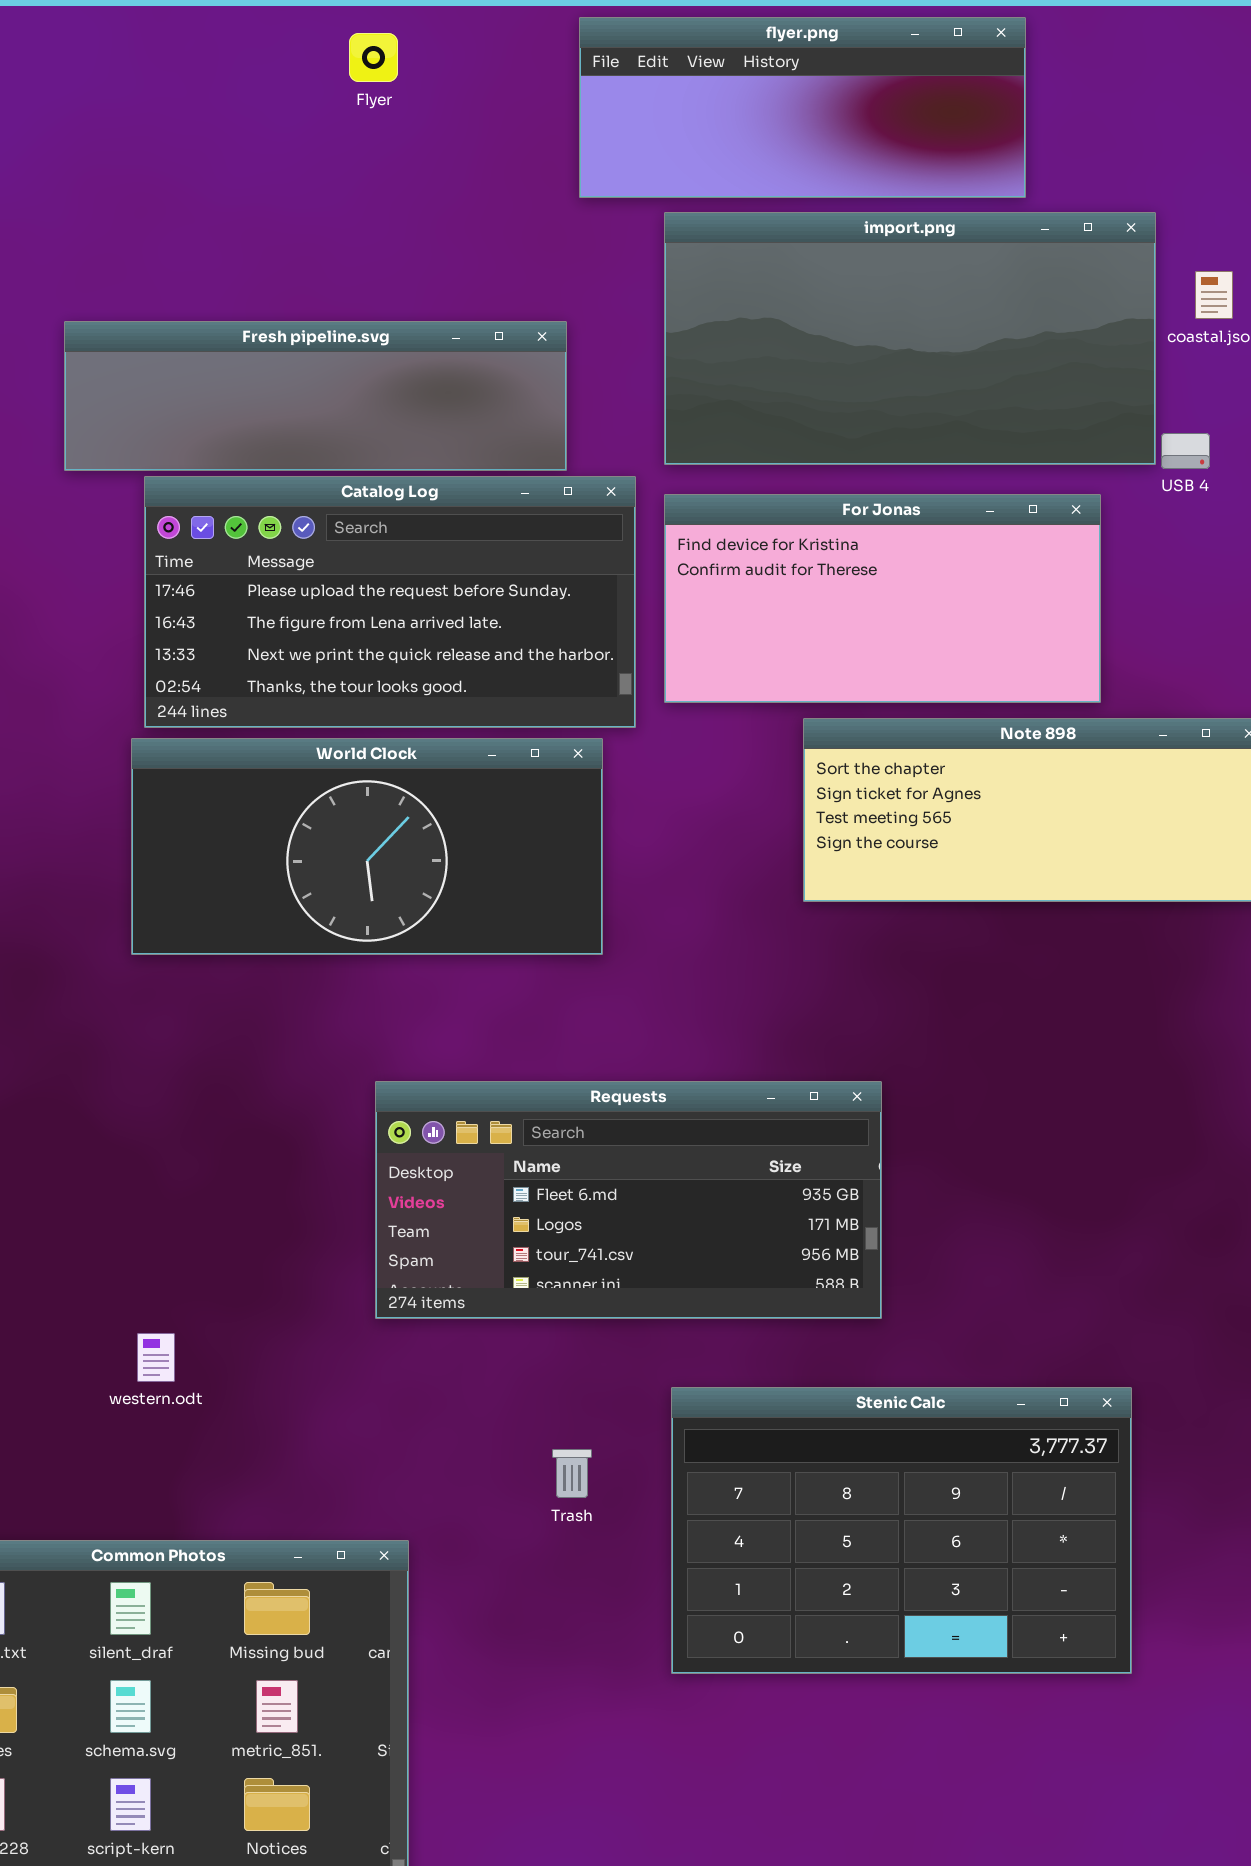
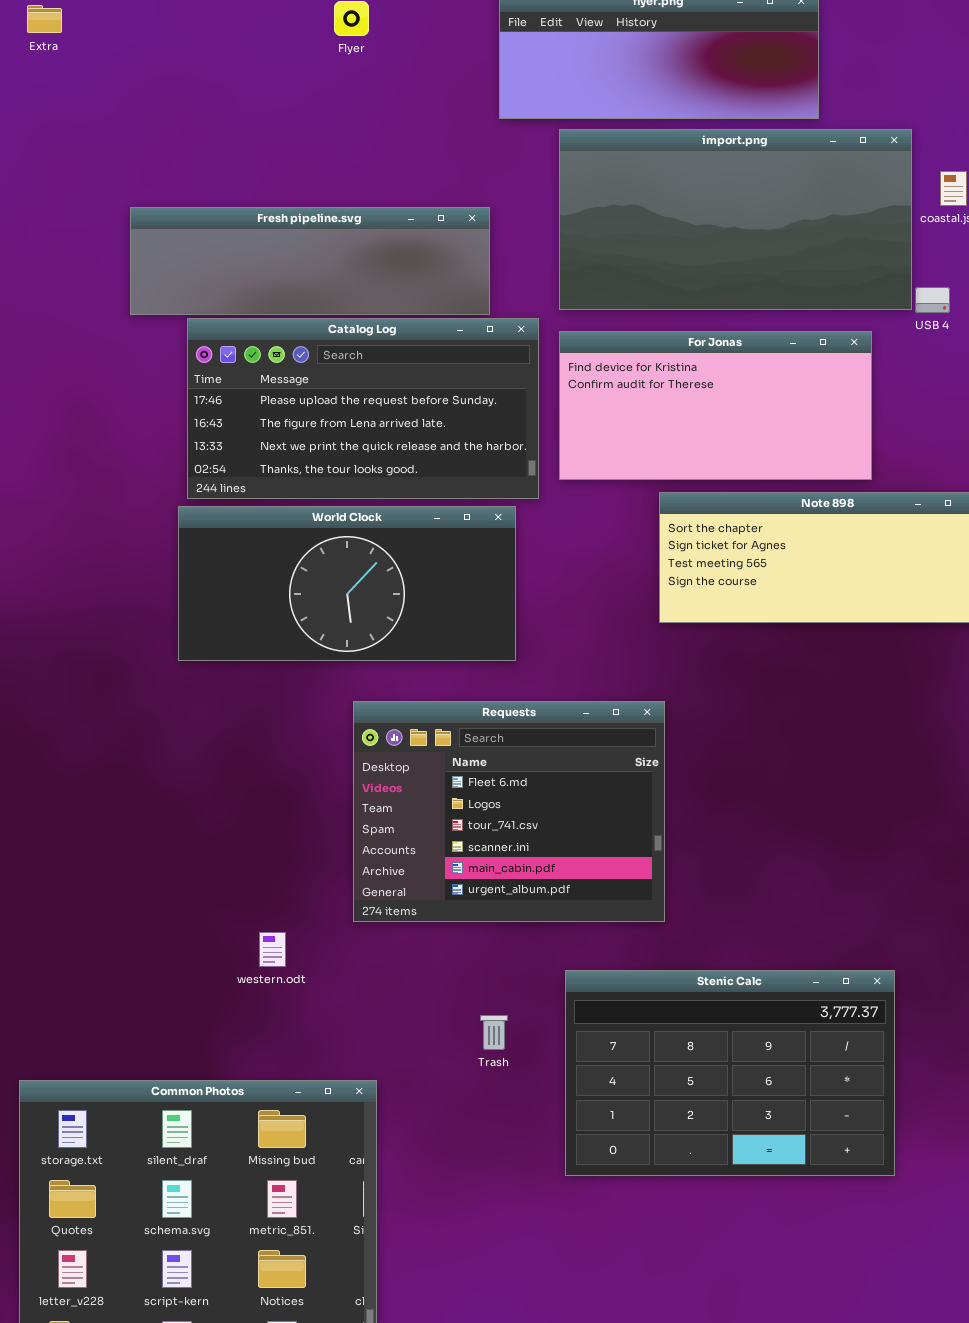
Requests: [375,1081,882,1319] -> [353,701,665,922], resized
western.odt: [137,1333,175,1382] -> [259,932,286,967], moved

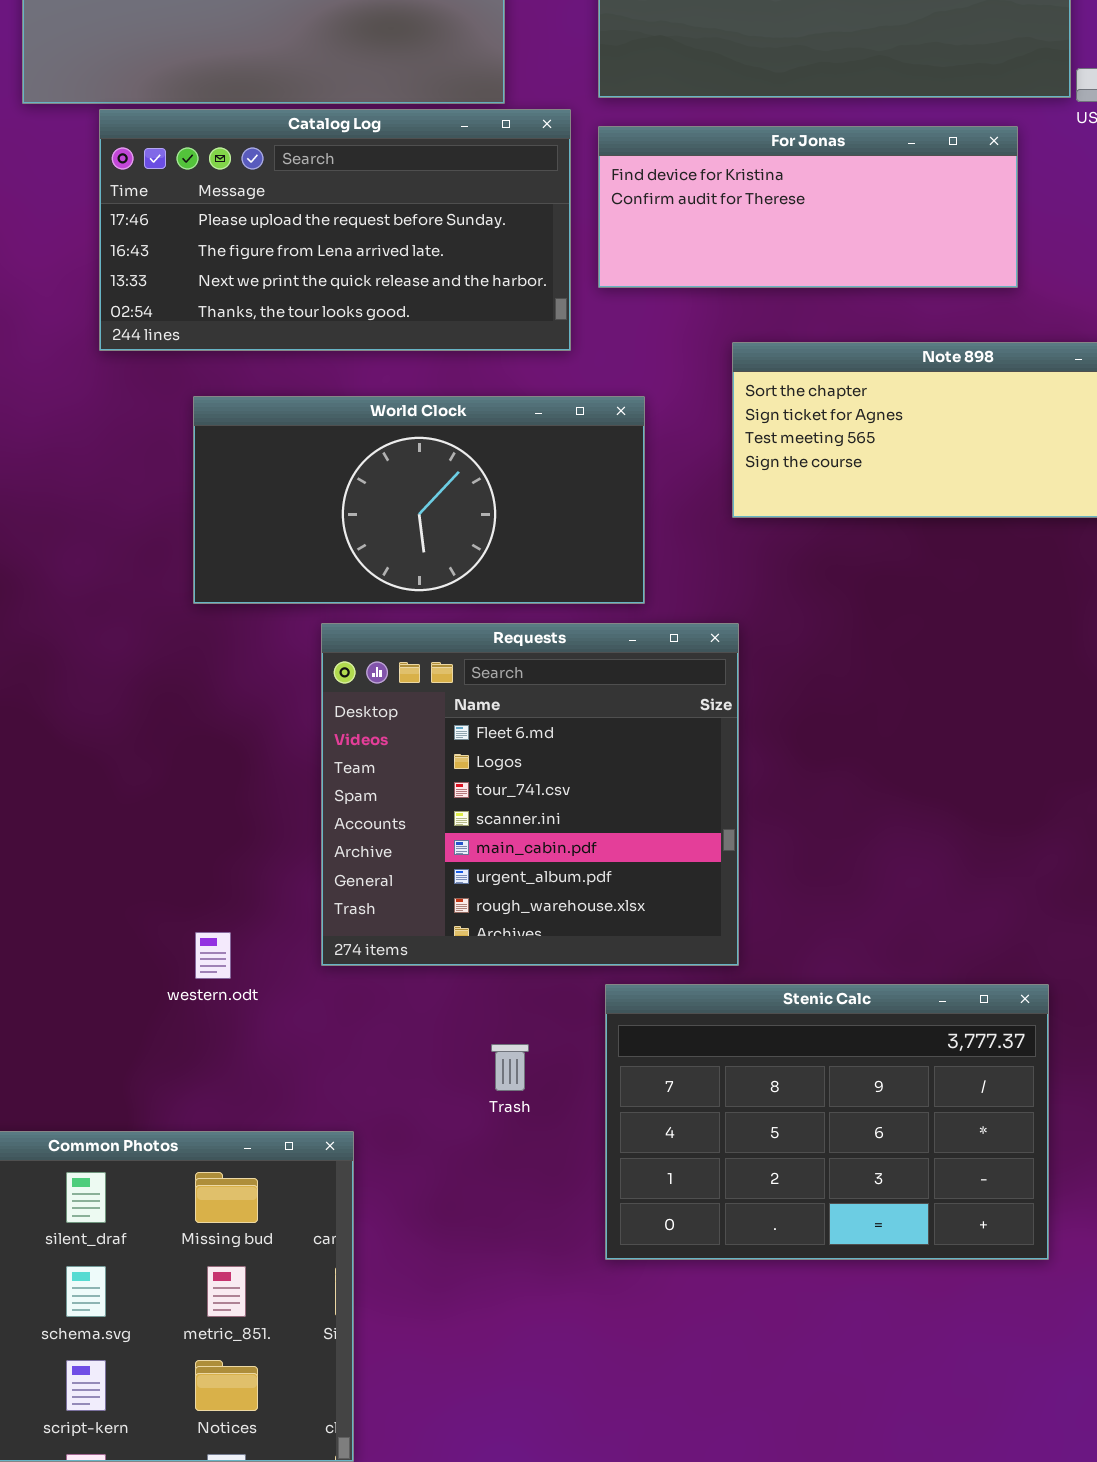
For Jonas: [559,331,872,480] -> [598,126,1018,288], resized
World Clock: [178,506,516,661] -> [193,396,645,604], moved
Requests: [353,701,665,922] -> [321,623,739,966], resized

